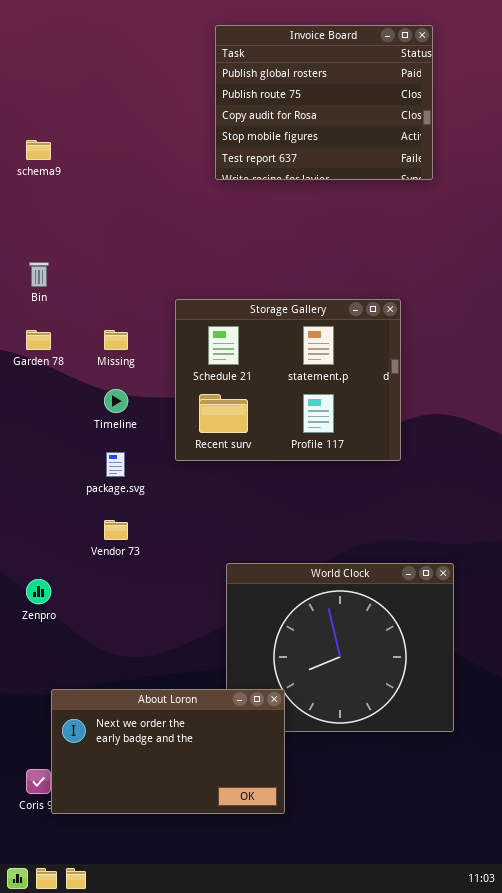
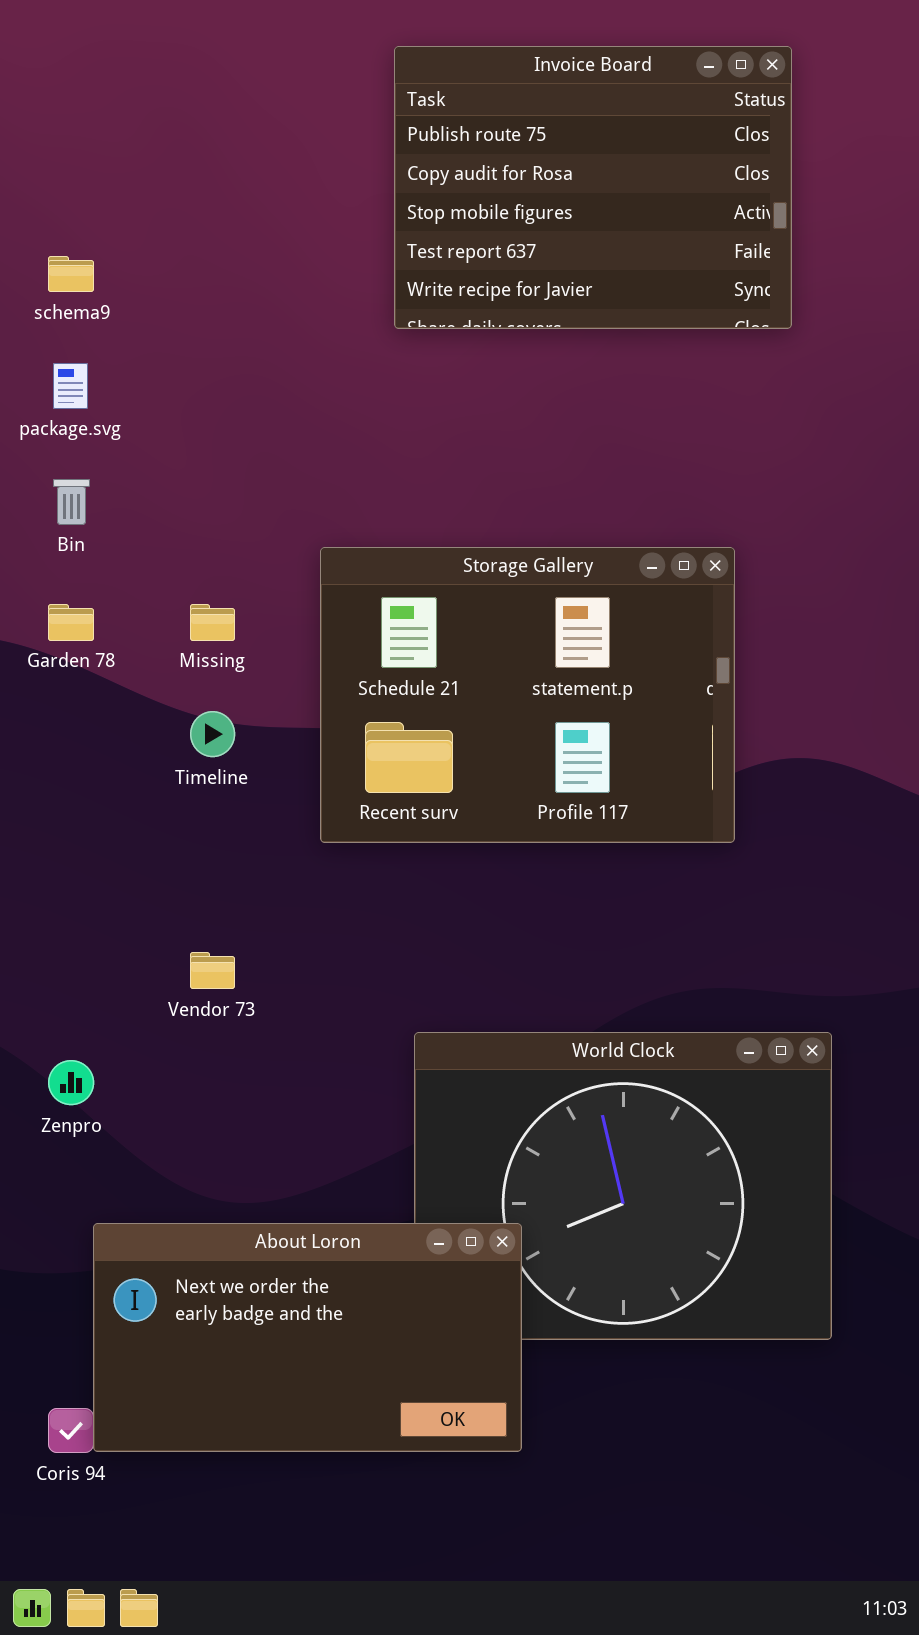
Invoice Board: [215,25,433,180] -> [394,46,792,329], scrolled down 1 row
package.svg: [106,452,125,477] -> [53,363,88,409], moved
About Loron: [51,689,285,814] -> [93,1223,522,1452], moved

